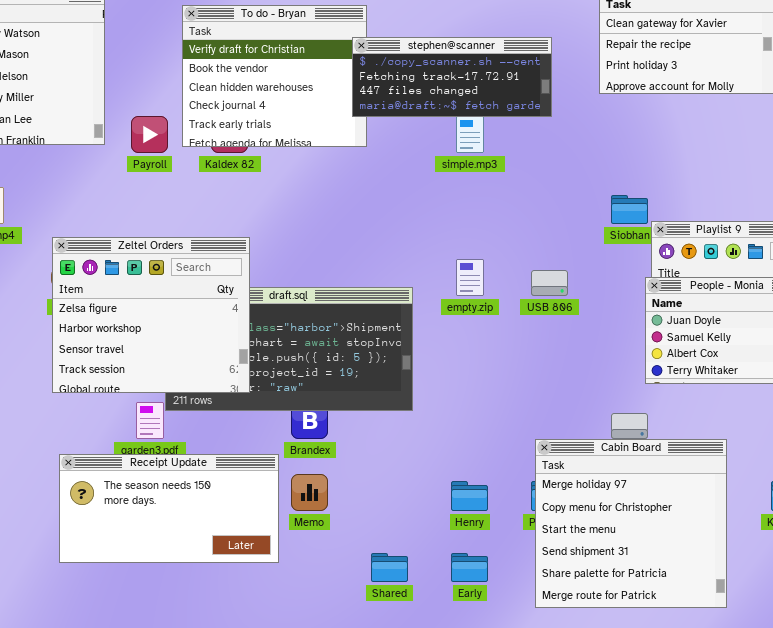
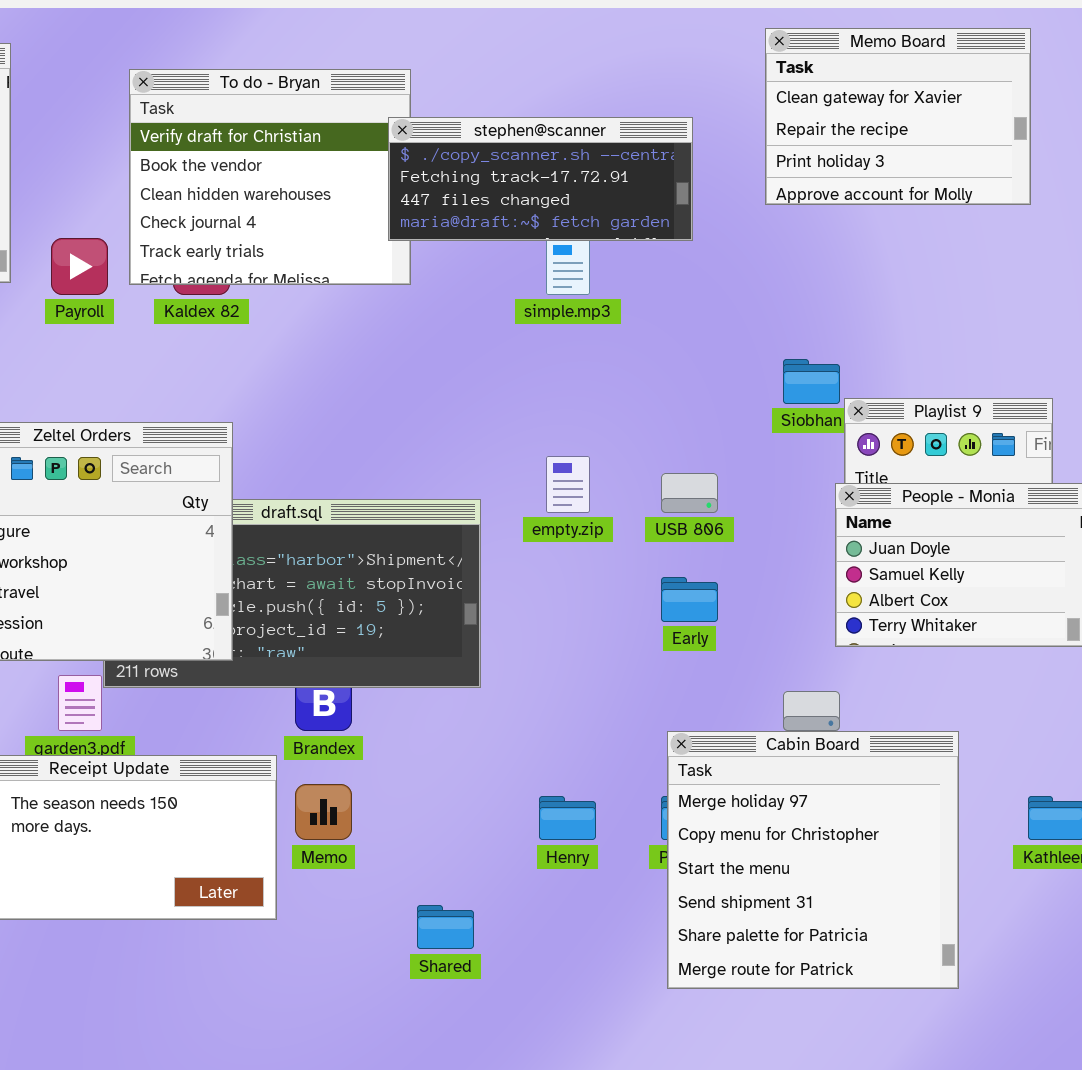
Early: [451,553,488,582] -> [661,577,718,622], moved

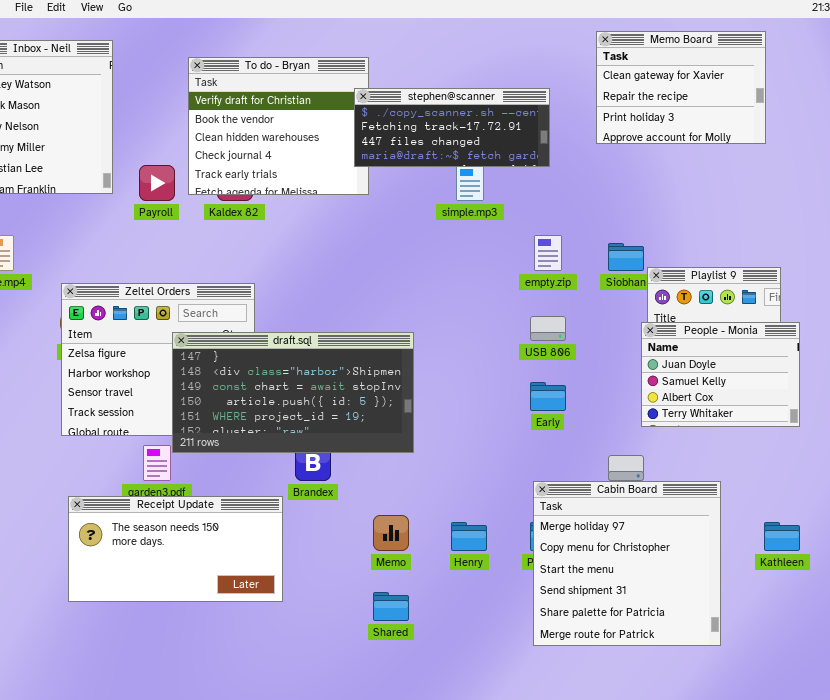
empty.zip: [546,456,590,513] -> [534,235,562,271], moved
draft.sql: [103,499,481,688] -> [172,332,414,453], raised
Memo: [295,784,352,840] -> [373,515,409,551], moved

